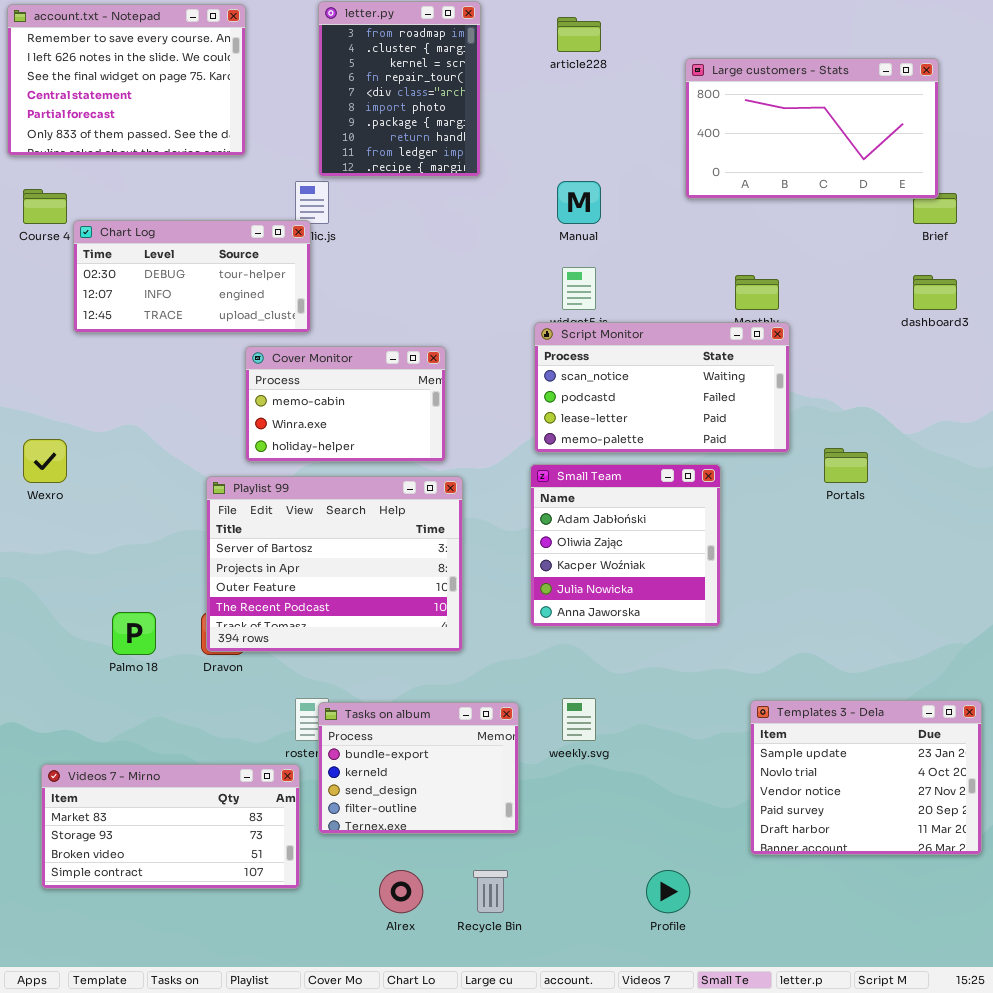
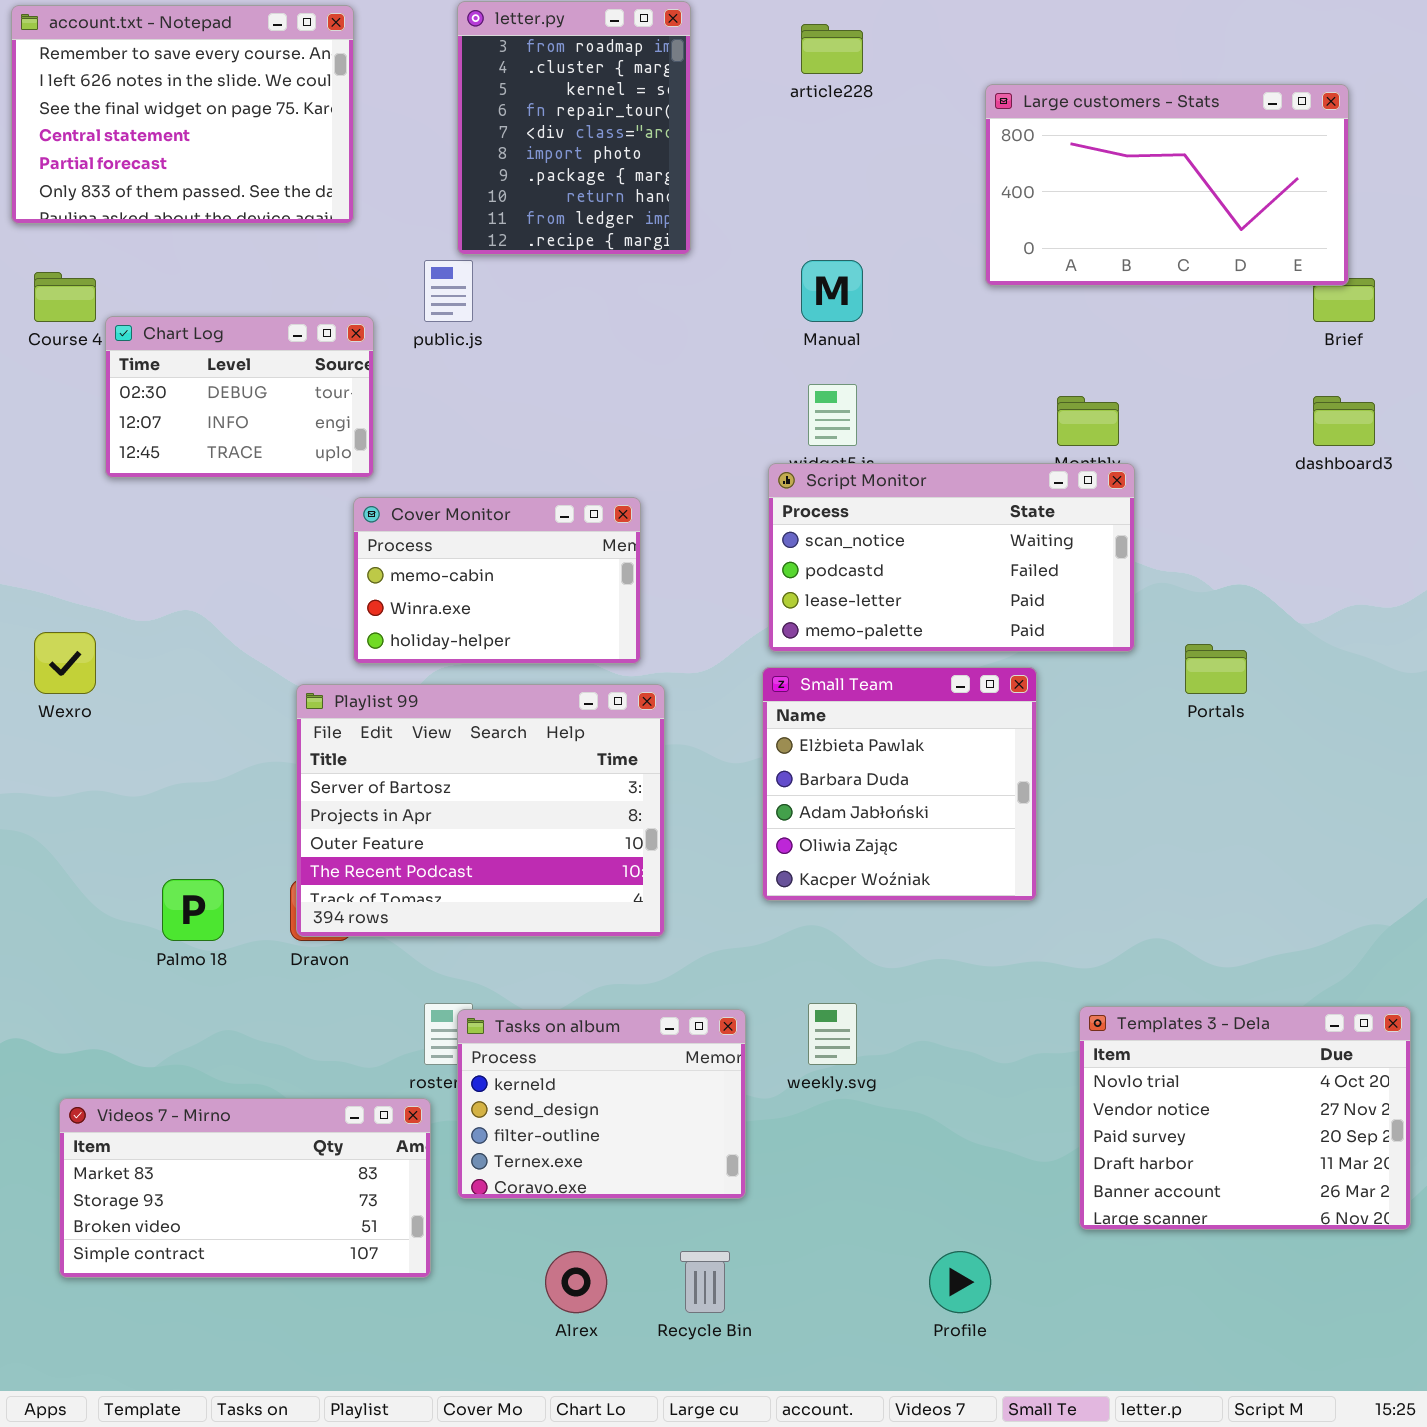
Chart Log: [73,220,311,333] -> [105,316,374,478], resized
Small Team: [530,464,721,627] -> [762,667,1037,901], scrolled up 2 rows
Templates 3 - Dela: [750,700,982,855] -> [1079,1006,1411,1230], scrolled down 1 row
Tasks on album: [318,702,519,834] -> [457,1009,746,1199], scrolled down 1 row

